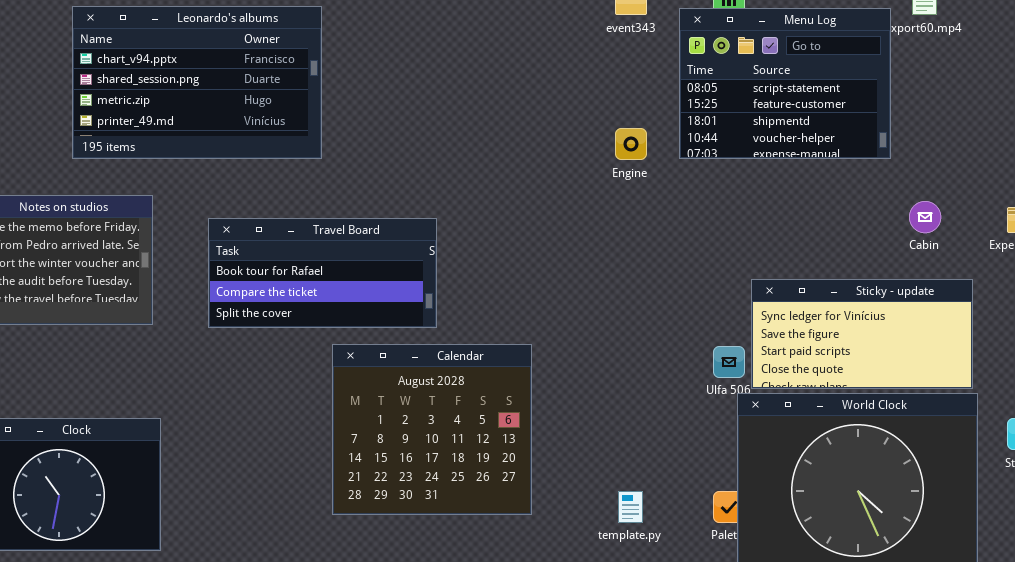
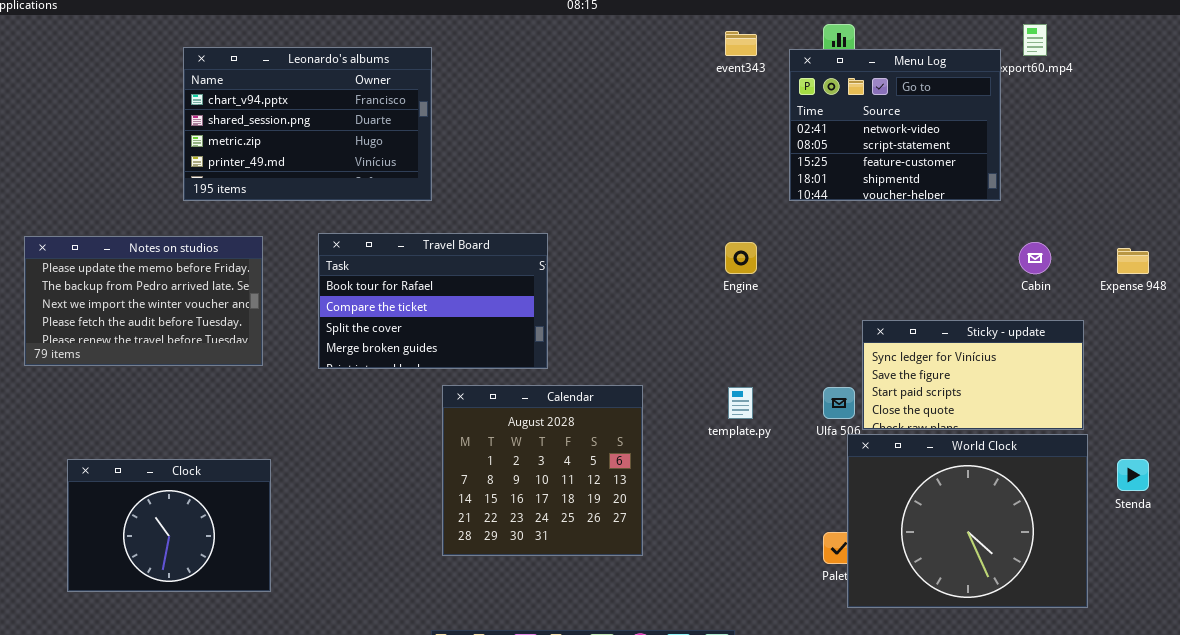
Menu Log: [679,8,891,159] -> [789,49,1001,201], scrolled up 1 row
Engine: [615,128,647,160] -> [725,242,757,274], moved
Travel Board: [208,218,437,328] -> [318,233,548,369], resized
template.py: [618,491,643,523] -> [728,387,753,419], moved

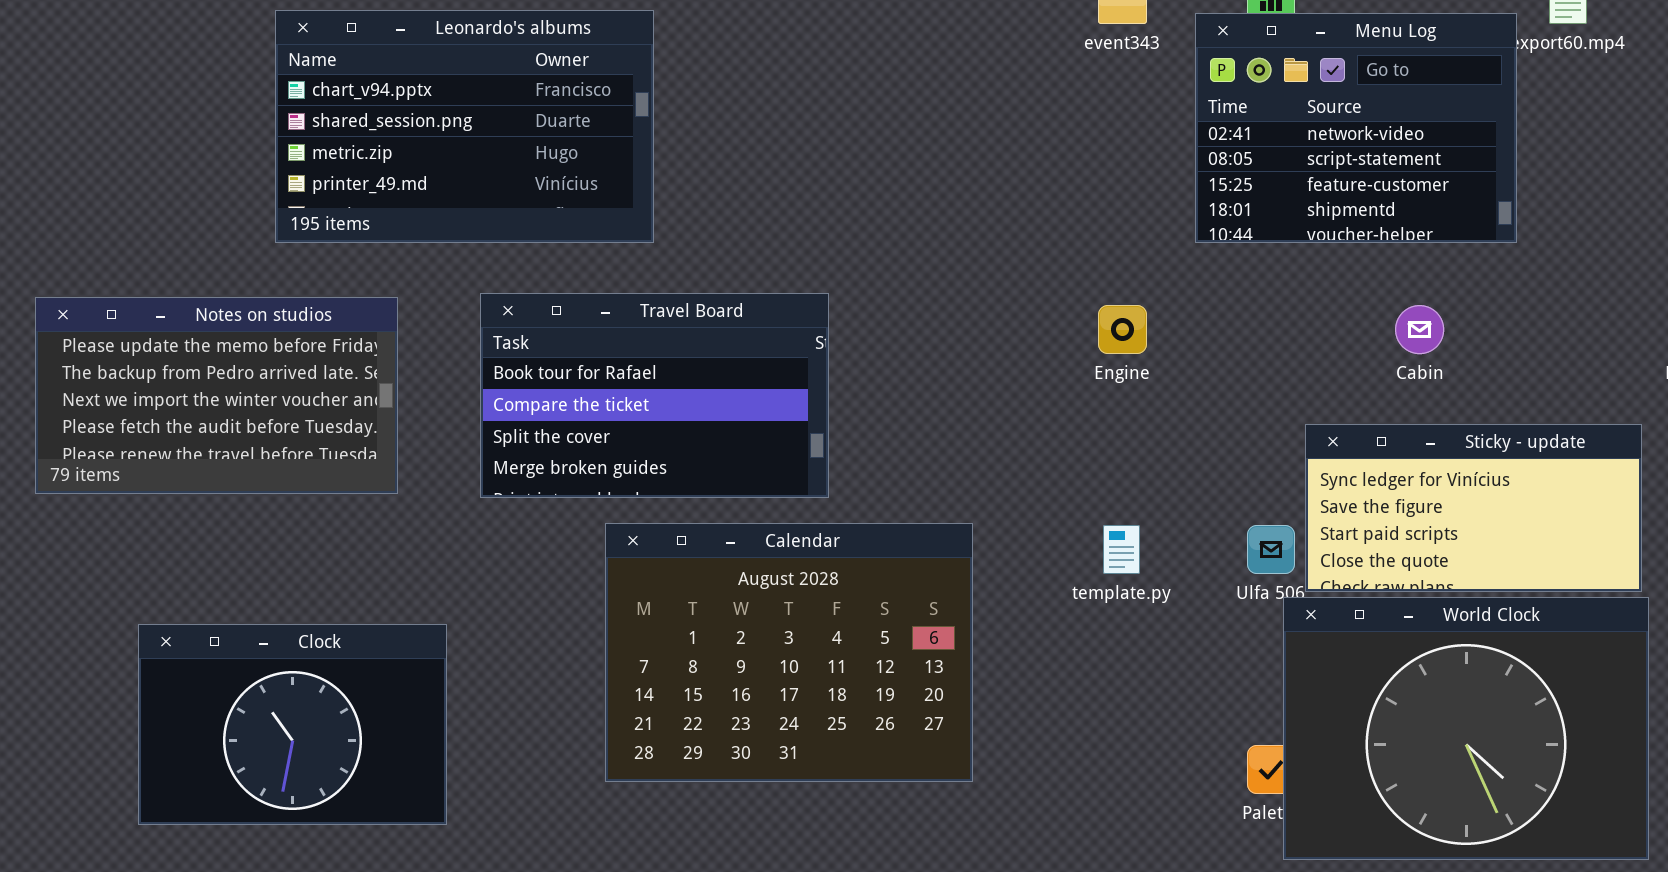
Cabin: [1019,242,1051,274] -> [1395,305,1444,354], moved
Calendar: [442,385,643,556] -> [605,523,973,782], resized
Clock: [67,459,271,592] -> [138,624,447,825], moved

